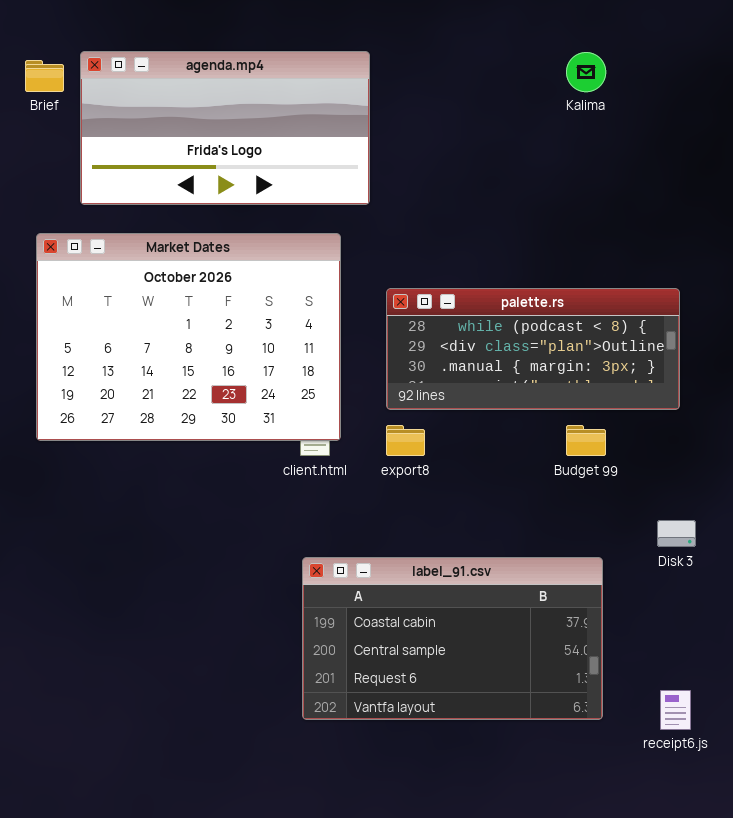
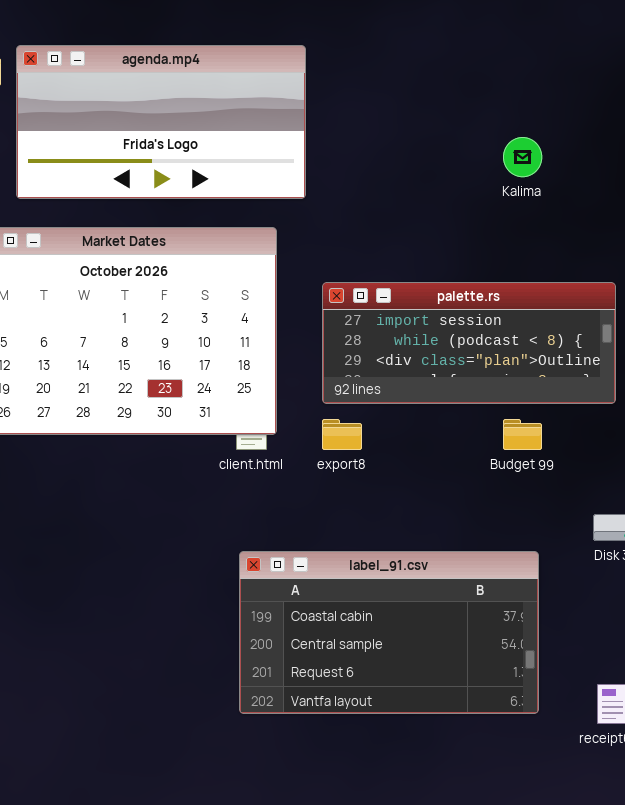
Kalima: [566,52,606,92] -> [503,137,542,177], moved
palette.rs: [386,288,680,410] -> [322,282,616,404], scrolled up 1 row

